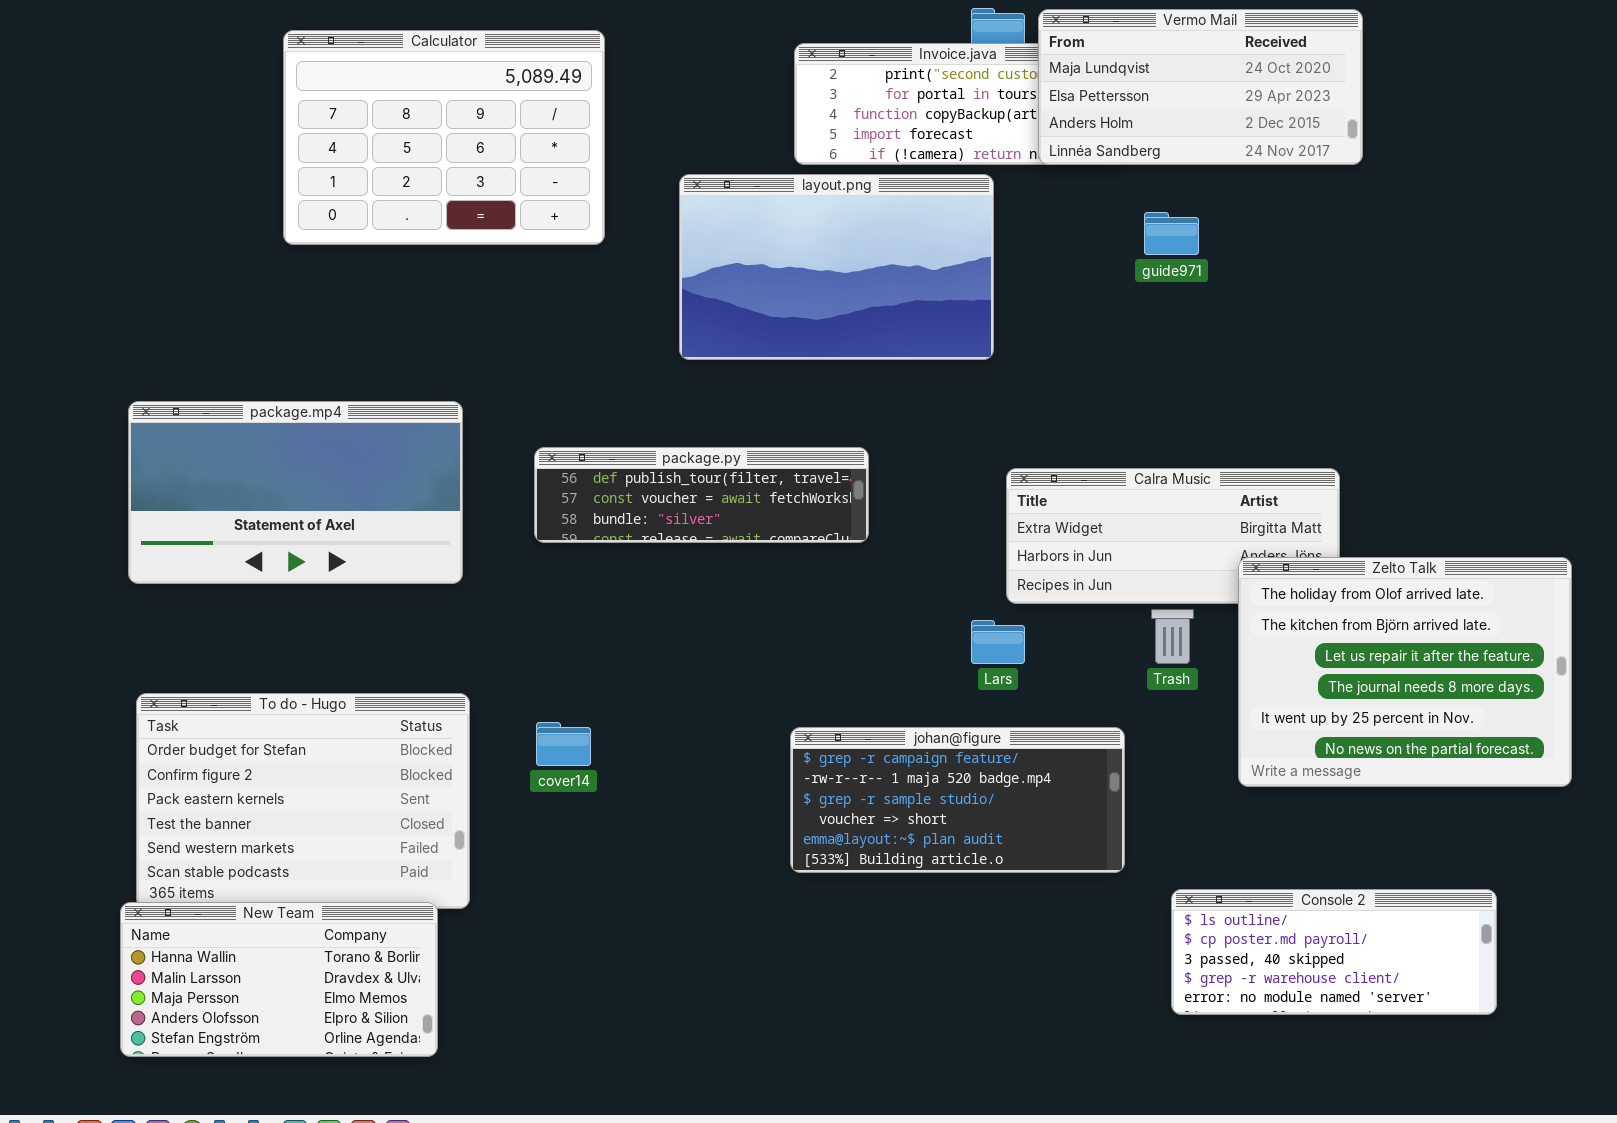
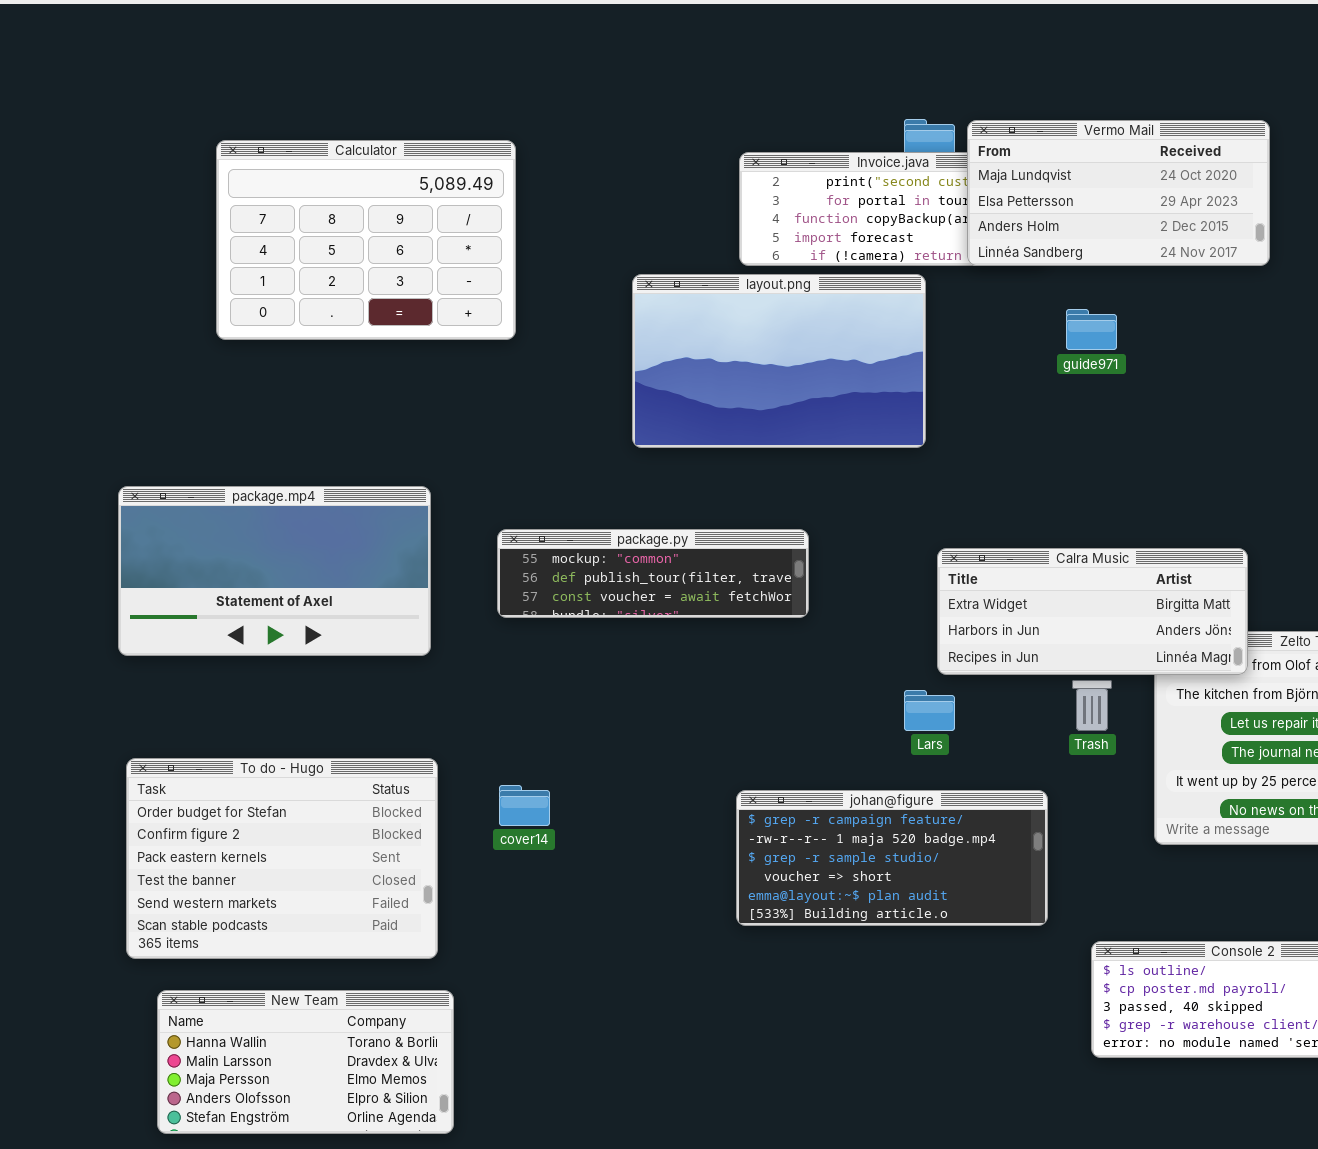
Calculator: [283,30,605,245] -> [216,140,516,340], moved
package.py: [534,447,869,543] -> [497,529,809,618], scrolled up 1 row
Calra Music: [1006,468,1340,604] -> [937,548,1248,675], raised
New Team: [120,902,438,1057] -> [157,990,454,1134], moved

